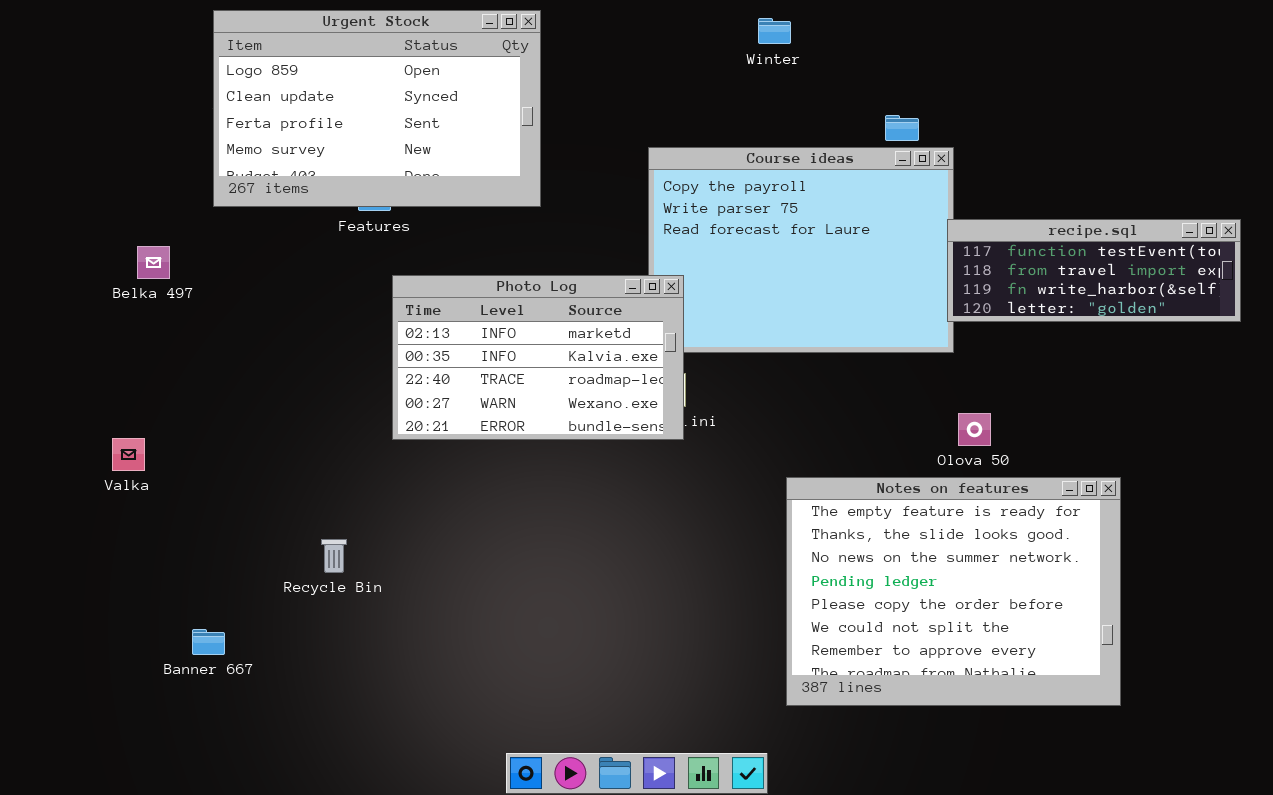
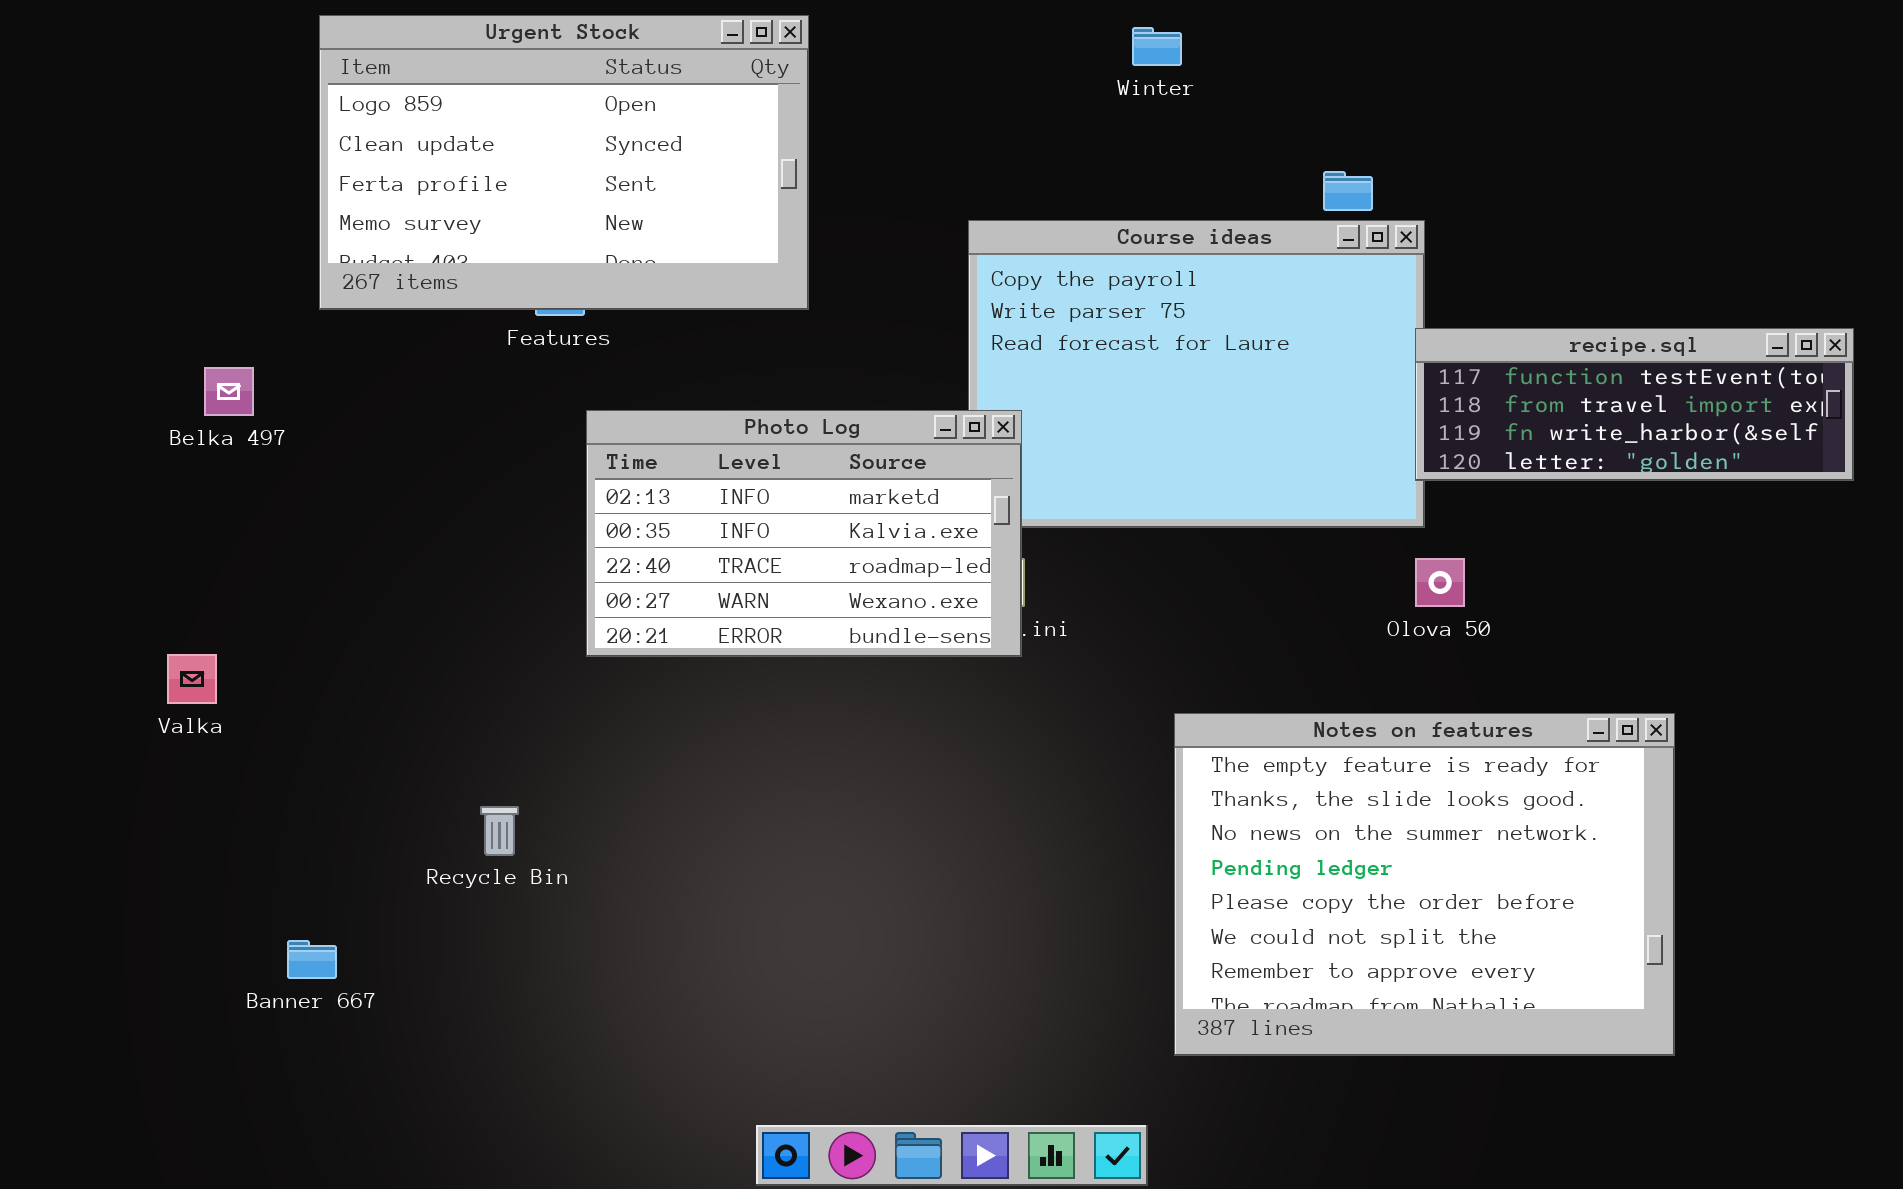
Olova 50: [958,413,991,446] -> [1415,558,1465,607], moved

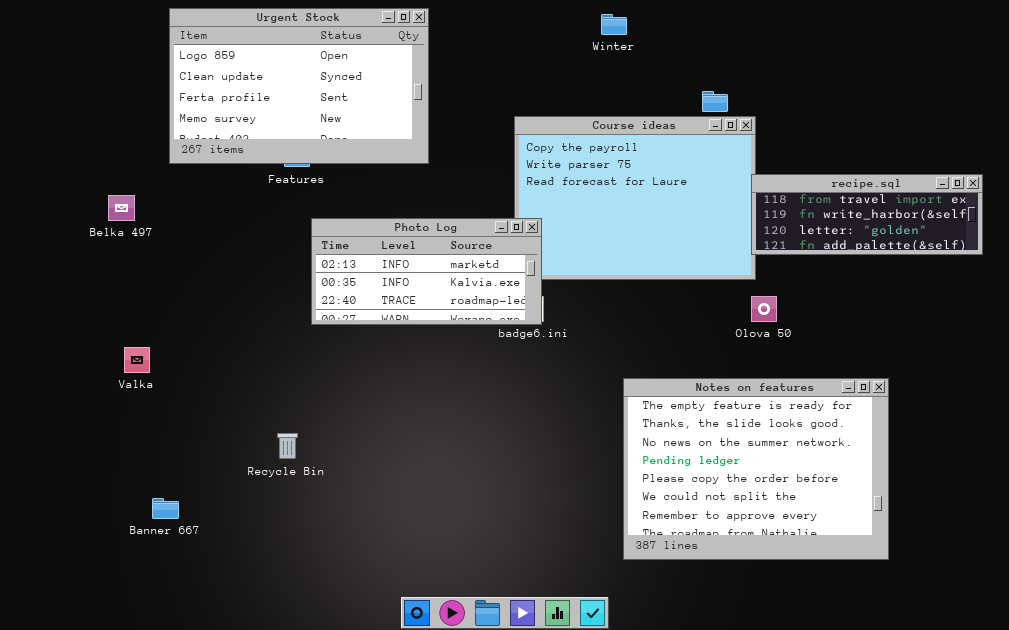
recipe.sql: [1415,328,1854,481] -> [751,174,983,255], scrolled down 1 row
Photo Log: [586,410,1022,657] -> [311,218,542,325], resized
Valka: [167,654,217,704] -> [124,347,150,373], moved
Recycle Bin: [480,806,519,856] -> [277,433,298,459], moved

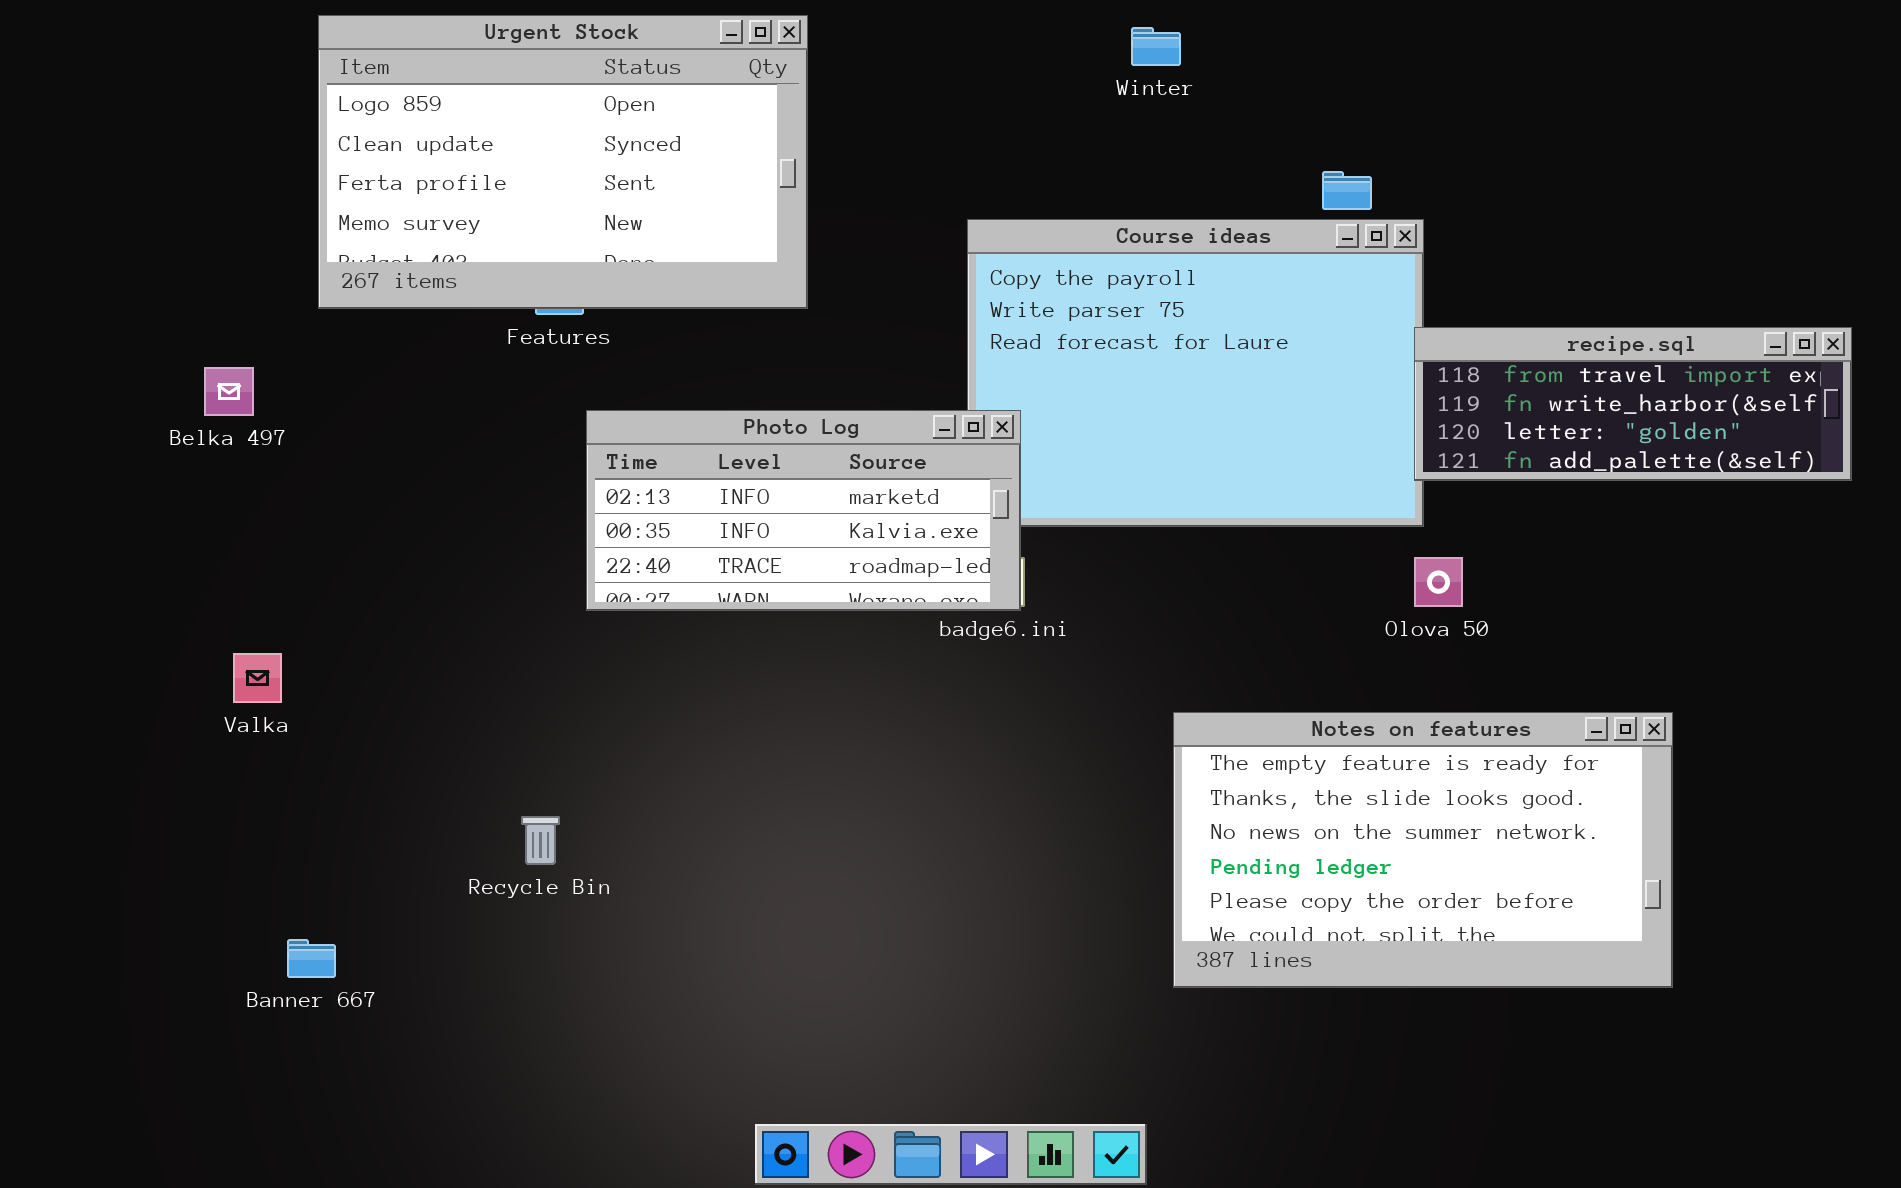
Notes on features: [623,378,889,560] -> [1173,712,1673,988], resized

